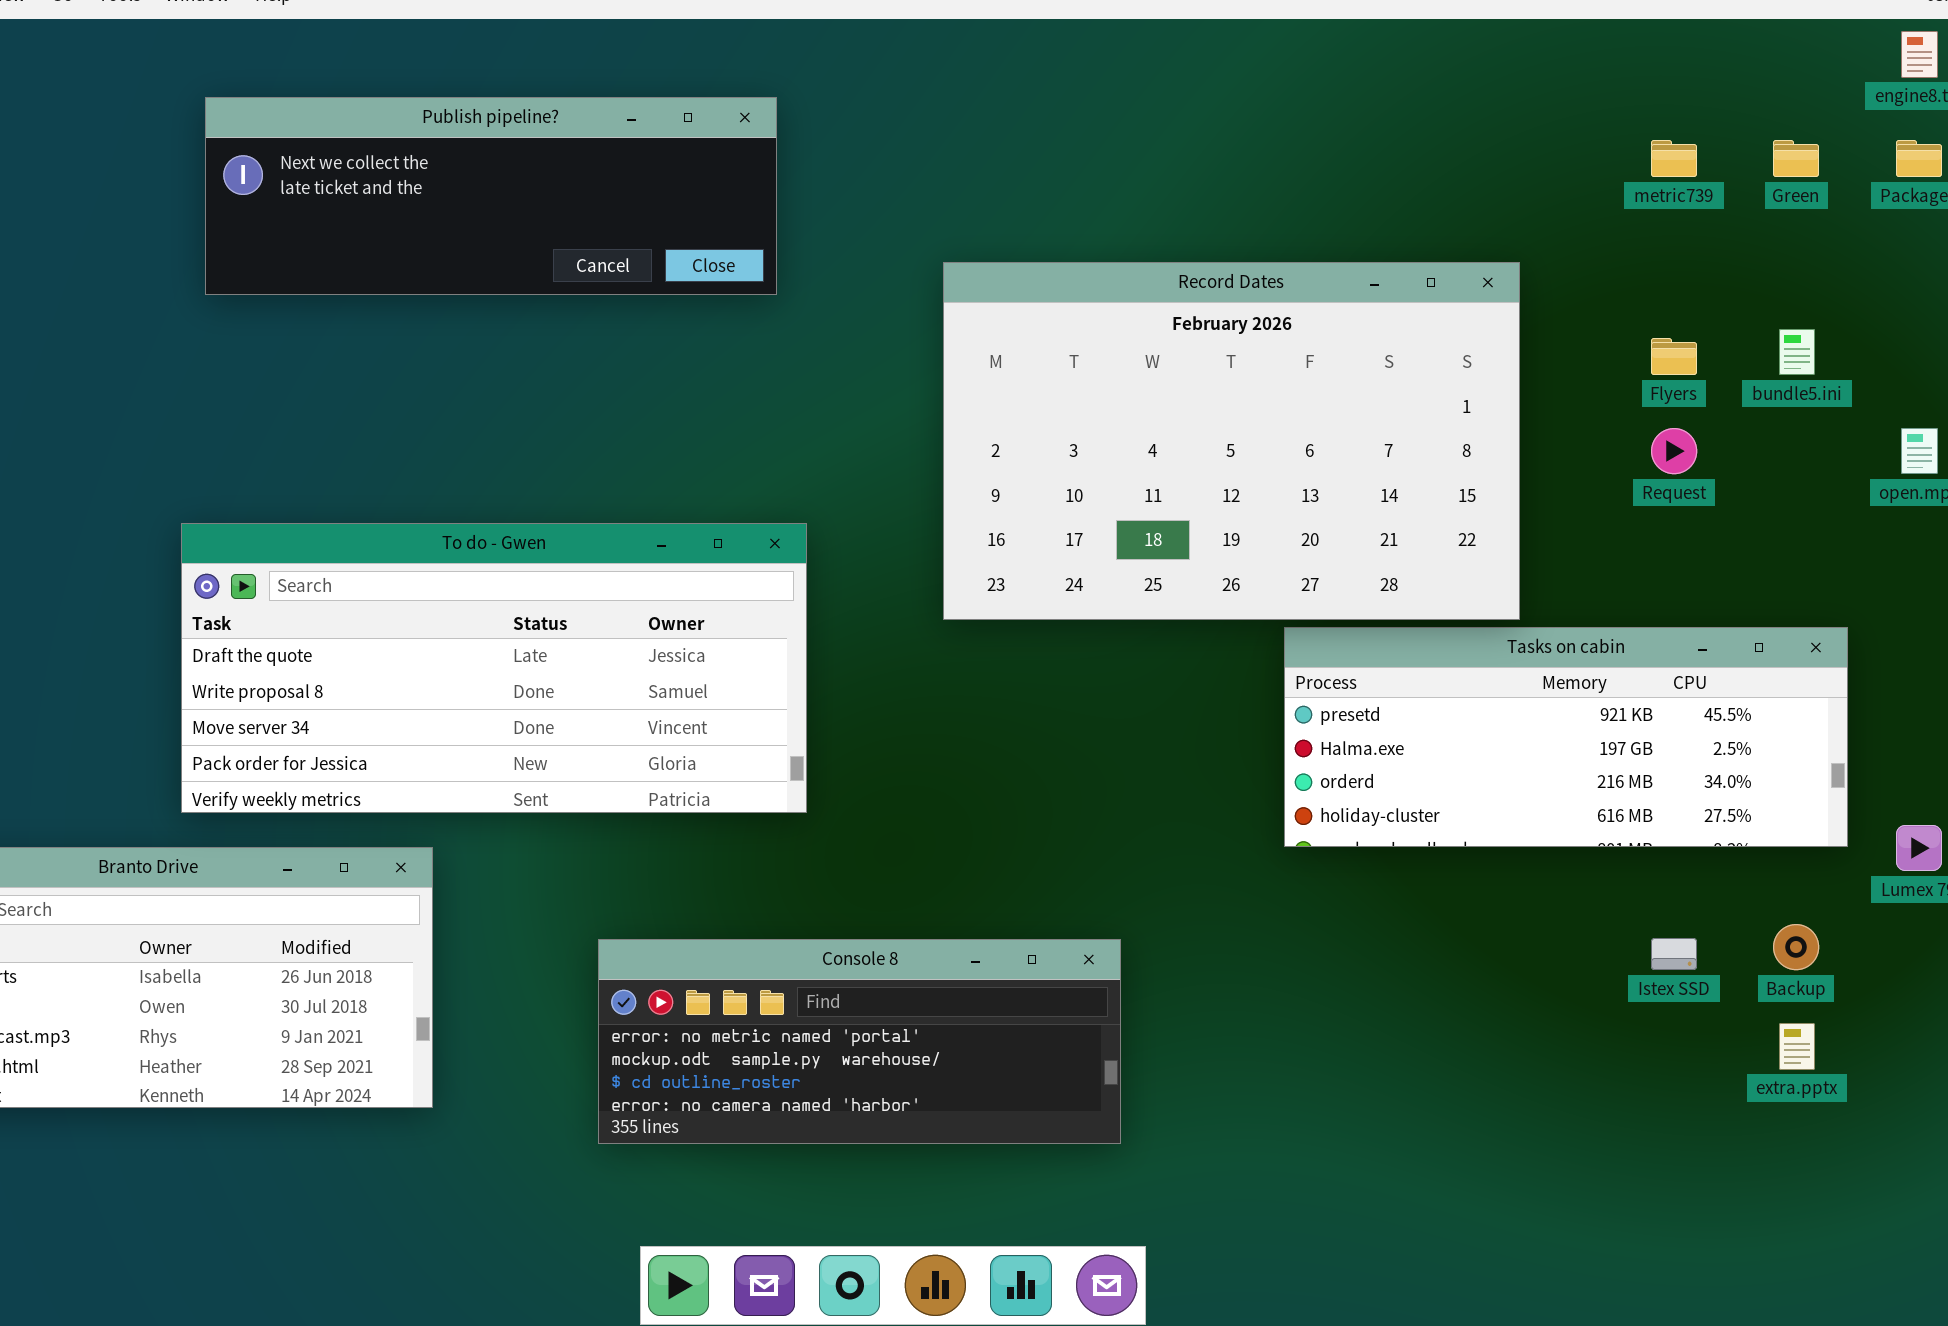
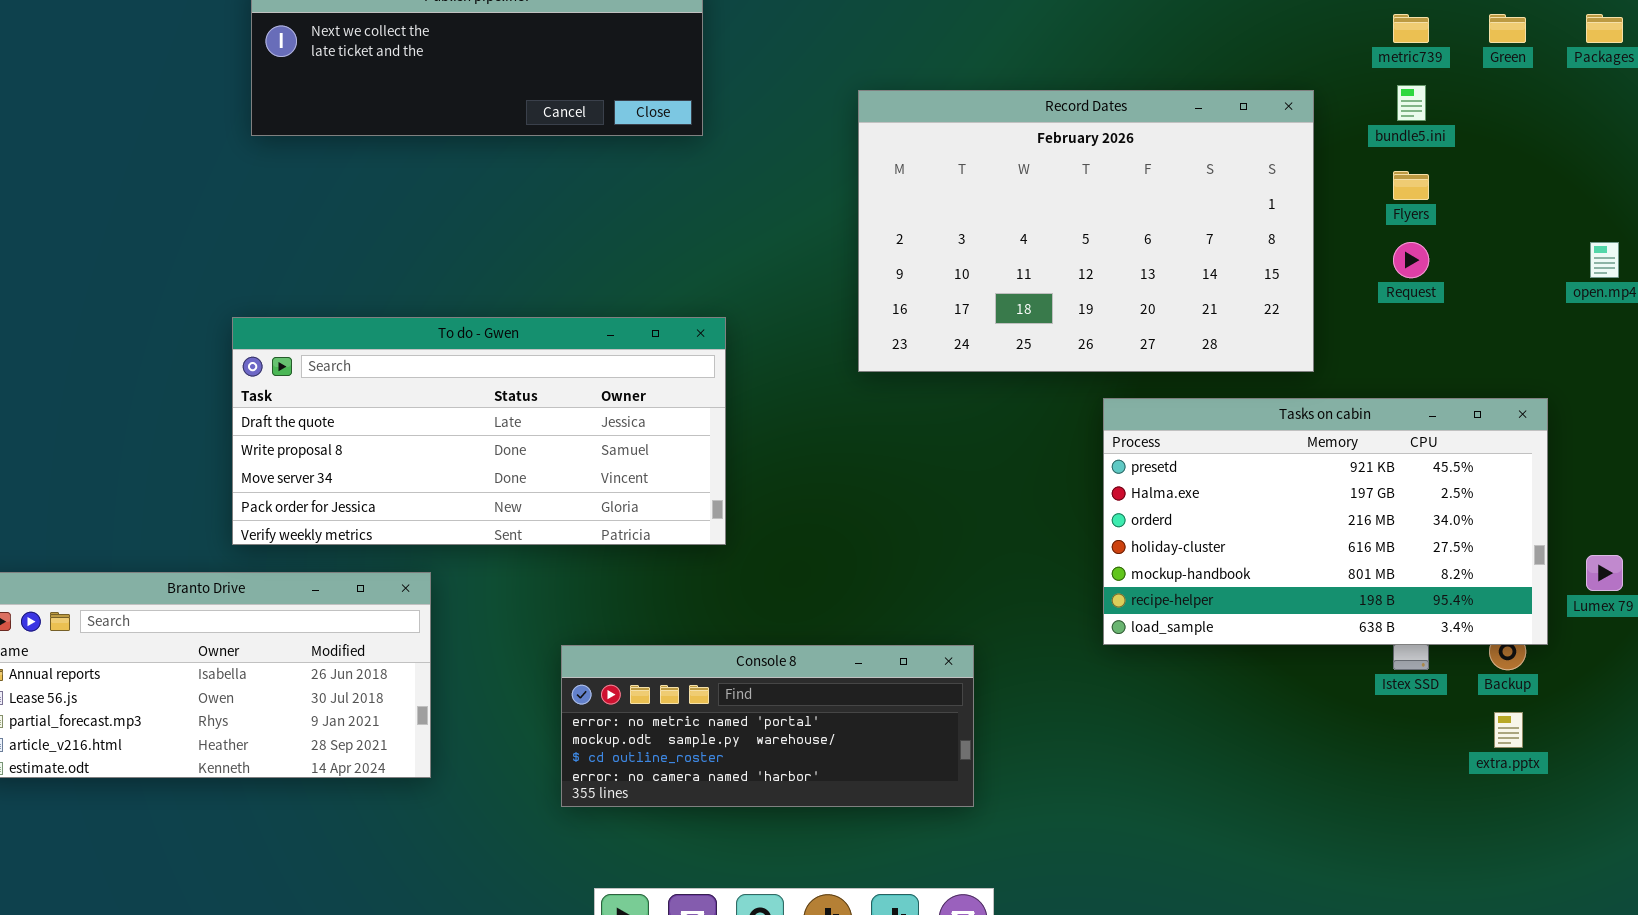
Record Dates: [943,262,1520,620] -> [858,90,1314,372], moved
bundle5.ini: [1779,329,1815,375] -> [1397,85,1426,121], moved
Tasks on cabin: [1284,627,1848,847] -> [1103,398,1548,645], resized

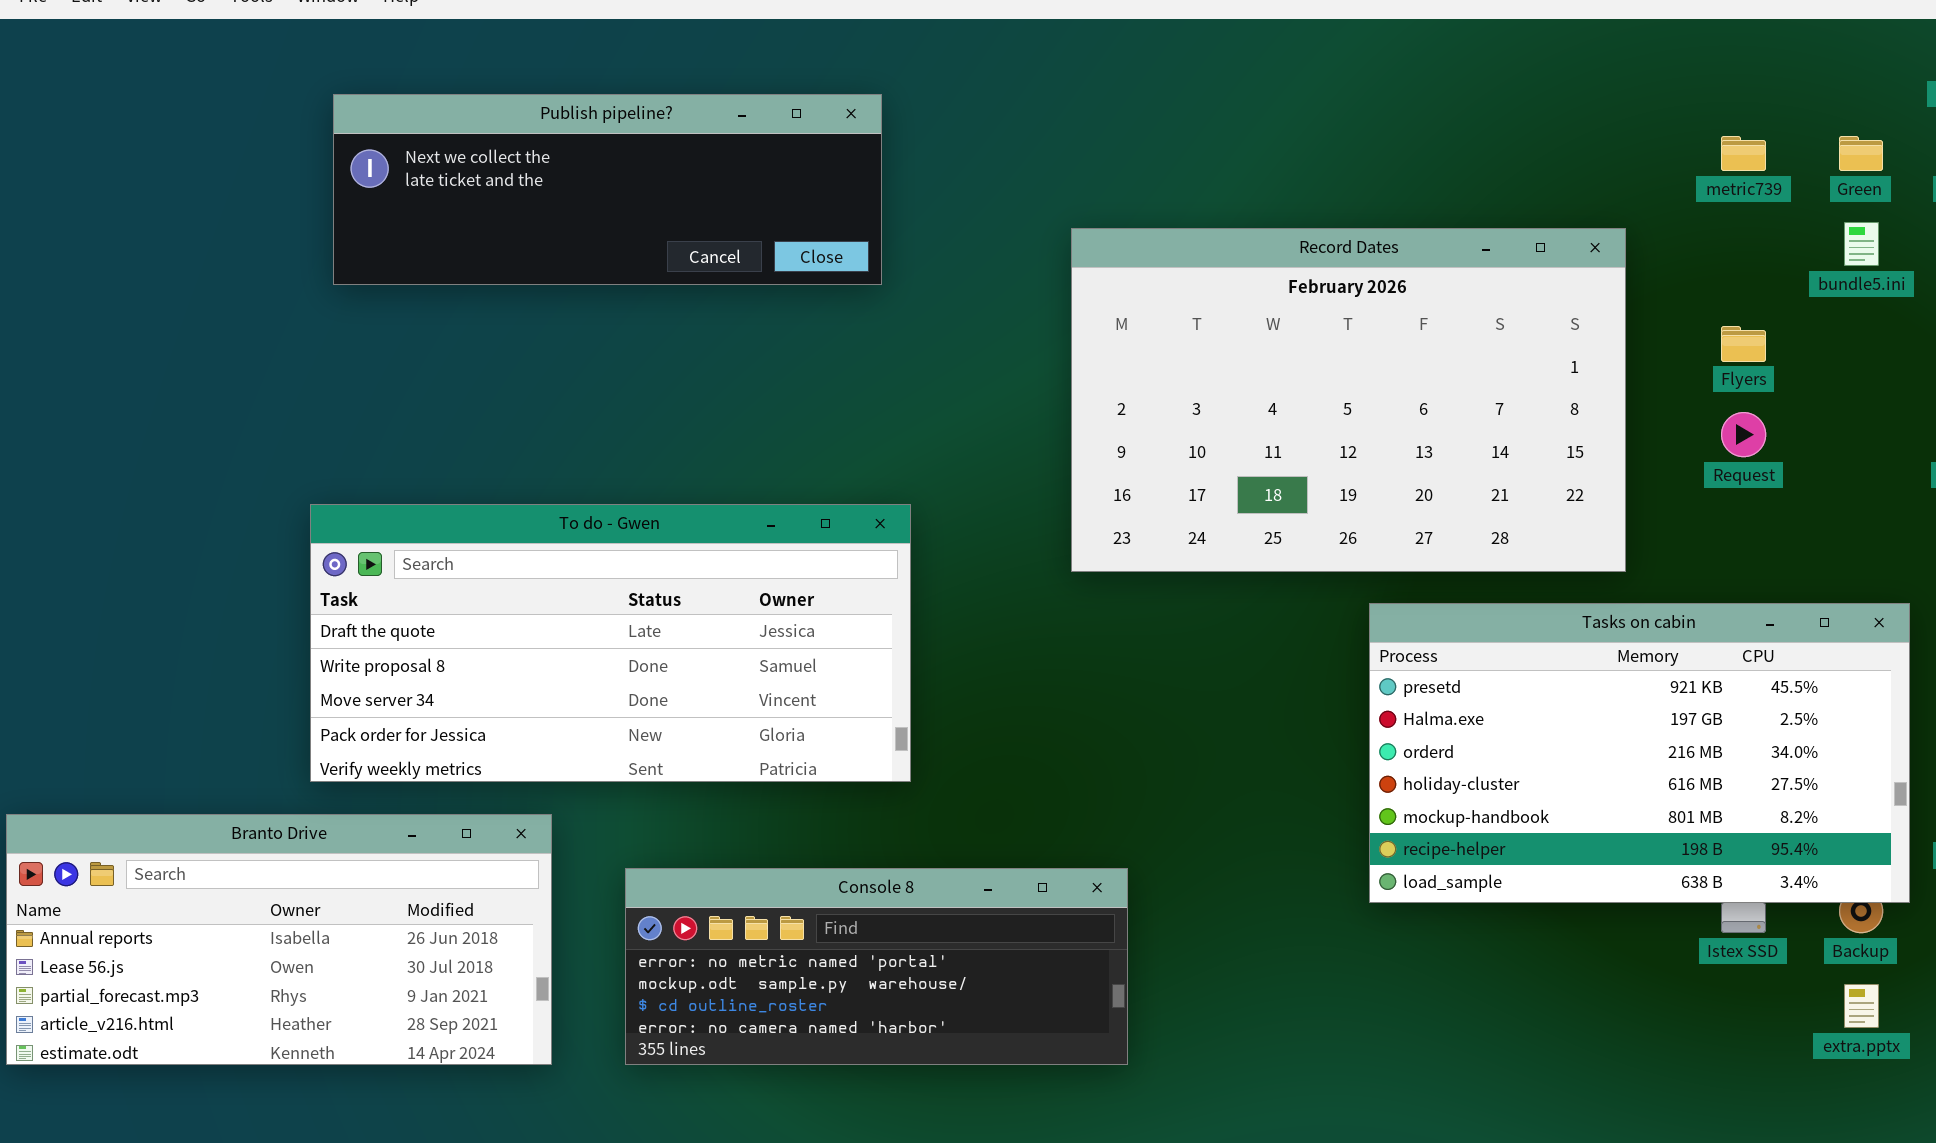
bundle5.ini: [1397,85,1426,121] -> [1844,222,1879,266], moved
Console 8: [561,645,974,807] -> [625,868,1128,1065], moved

